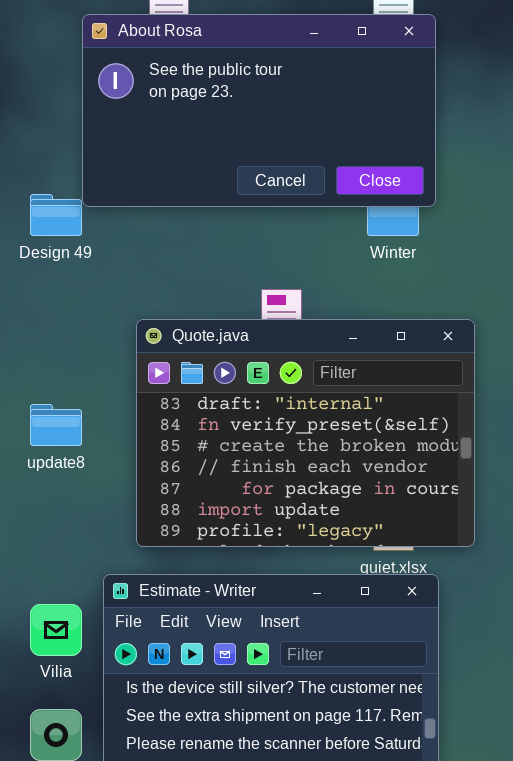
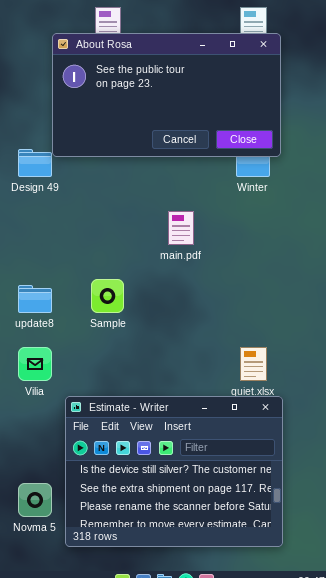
Quote.java: [136,319,475,547] -> none, closed
Vilia: [30,604,82,656] -> [18,347,52,381], moved

